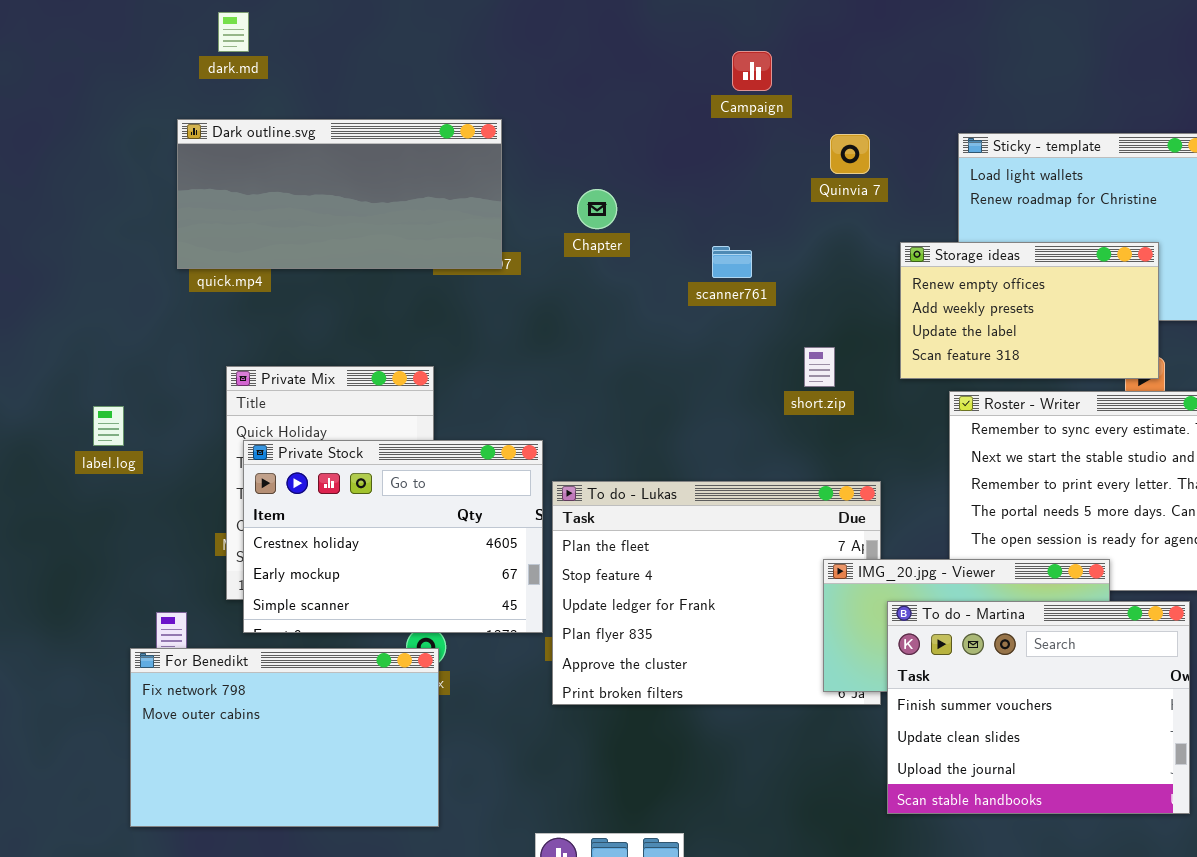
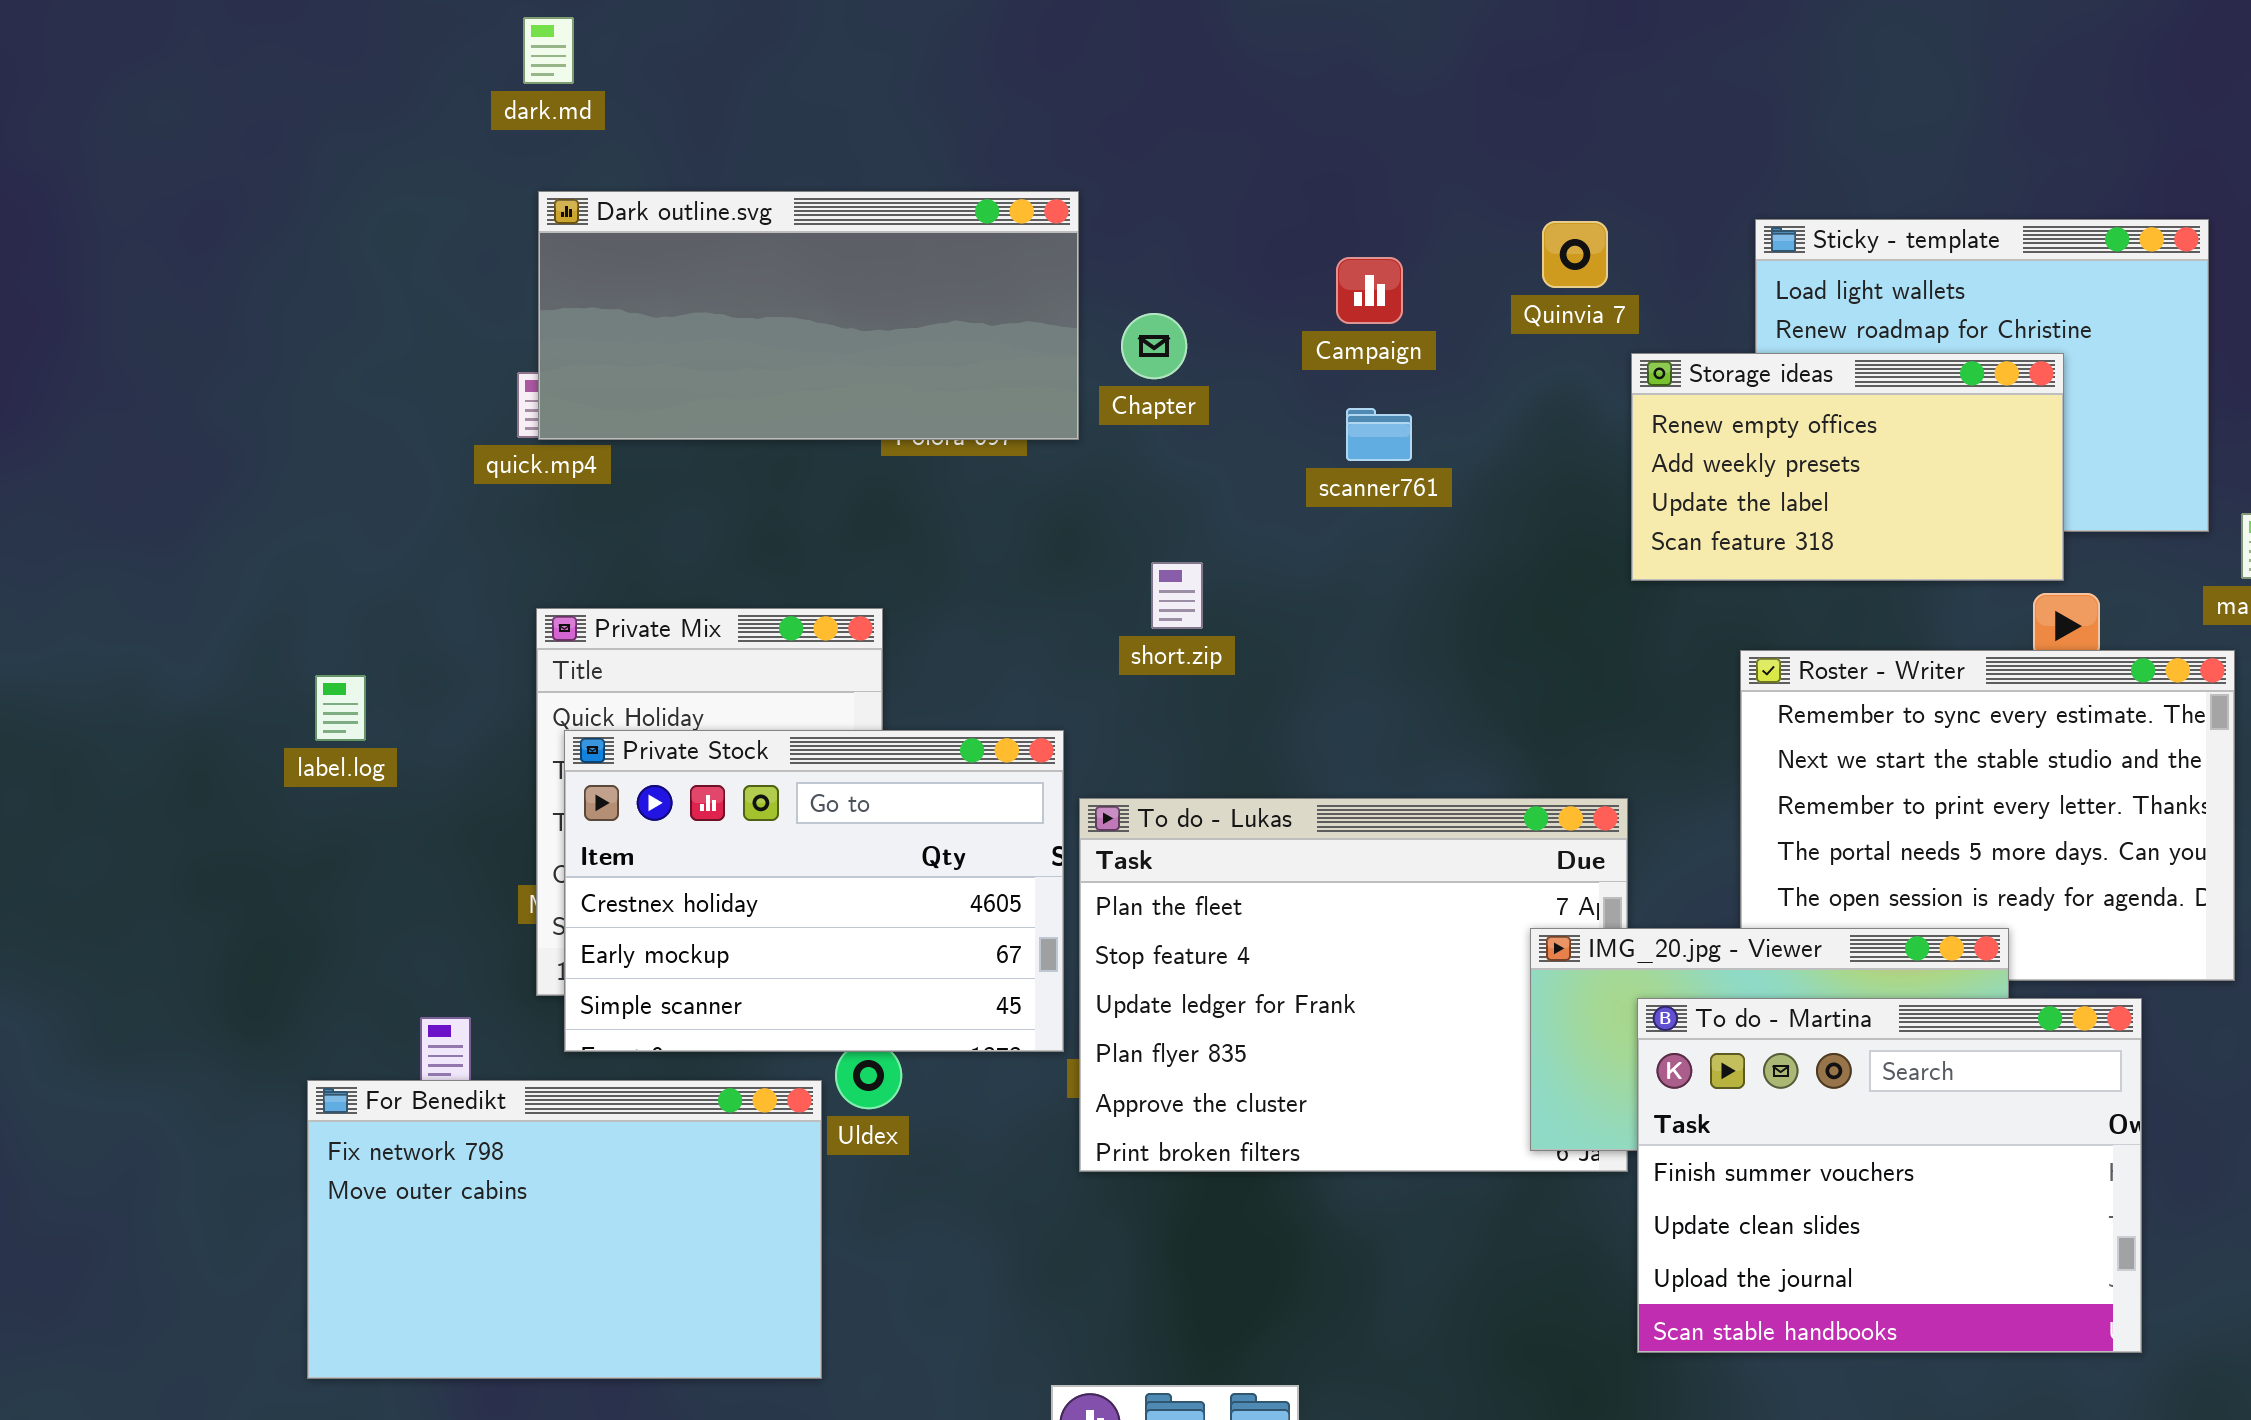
Campaign: [732,51,772,91] -> [1336,257,1403,324], moved
Dark outline.svg: [177,119,502,269] -> [538,191,1079,440], moved
Storage ideas: [900,242,1159,379] -> [1631,353,2064,581], moved
short.zip: [804,347,835,387] -> [1151,562,1203,629], moved
For Benedikt: [130,648,439,827] -> [307,1080,822,1379], moved

